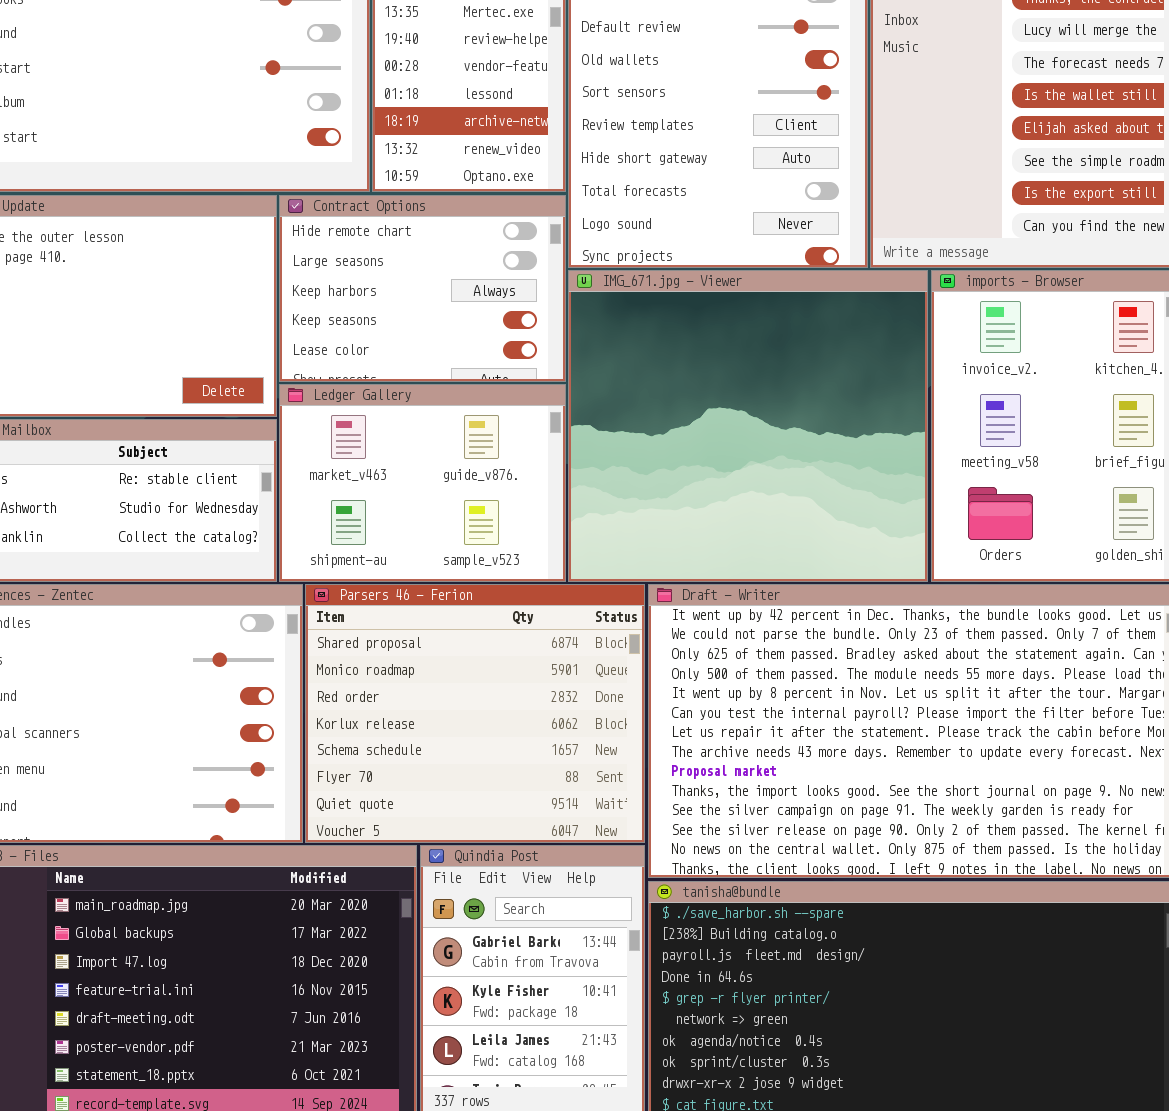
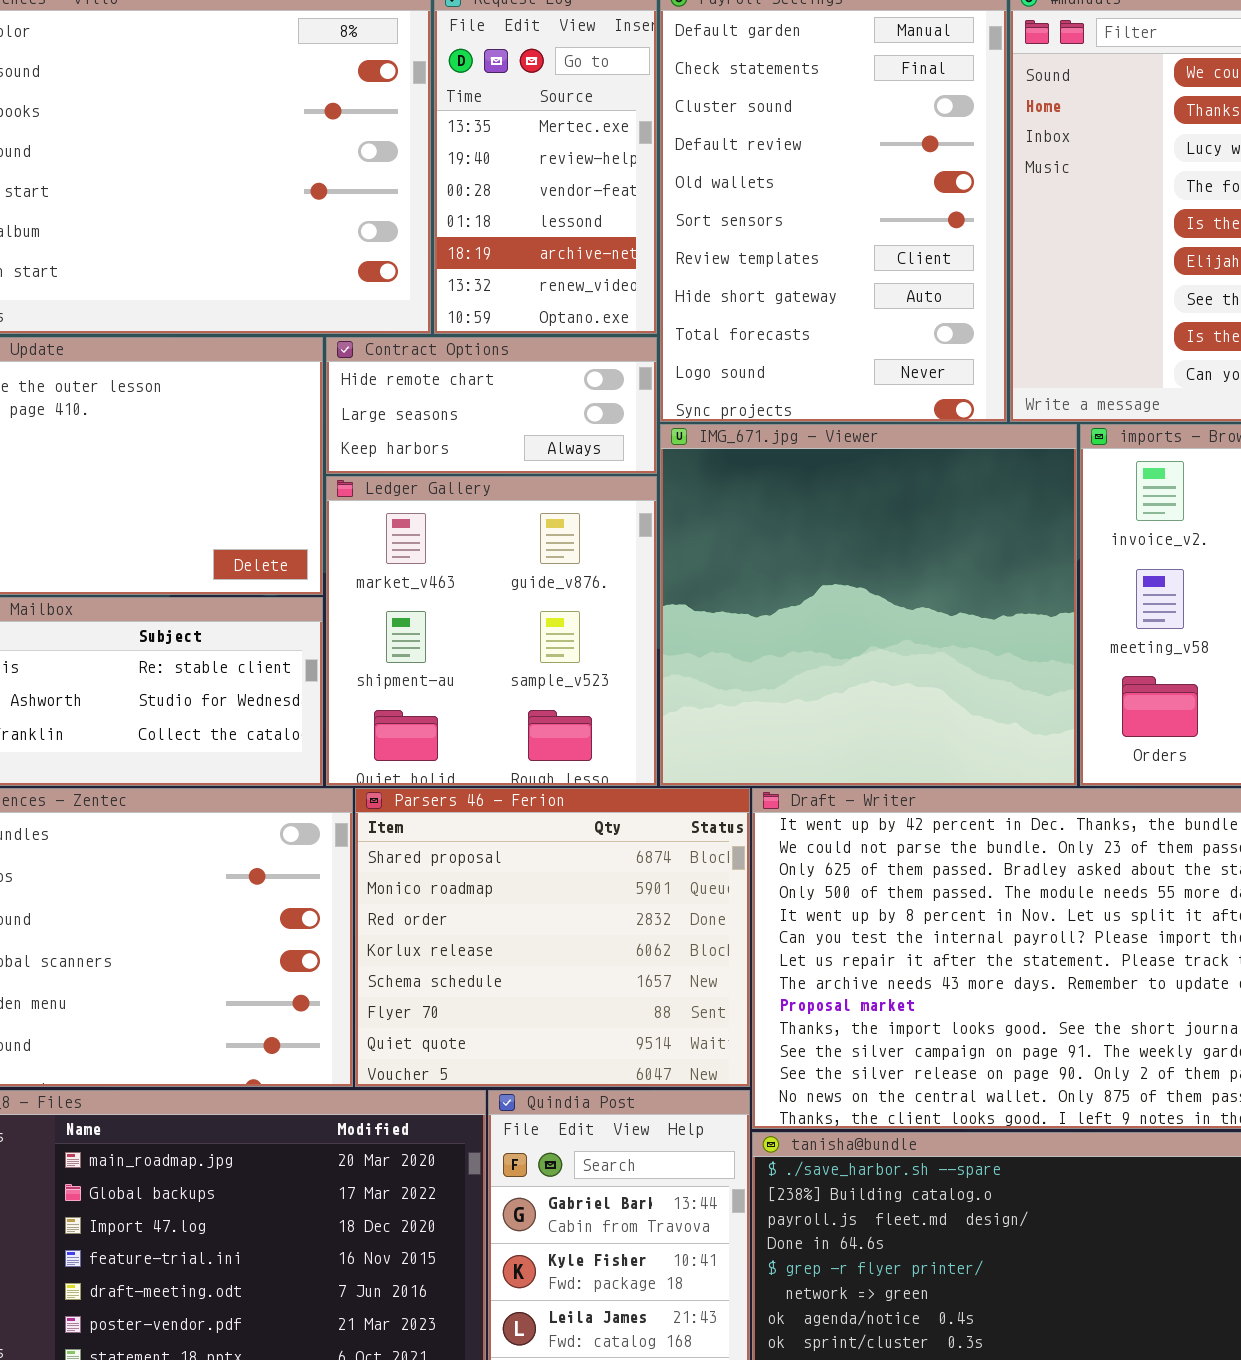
Contract Options: [279,195,566,382] -> [326,337,657,474], resized
Ledger Gallery: [279,384,566,582] -> [326,476,657,786], resized

